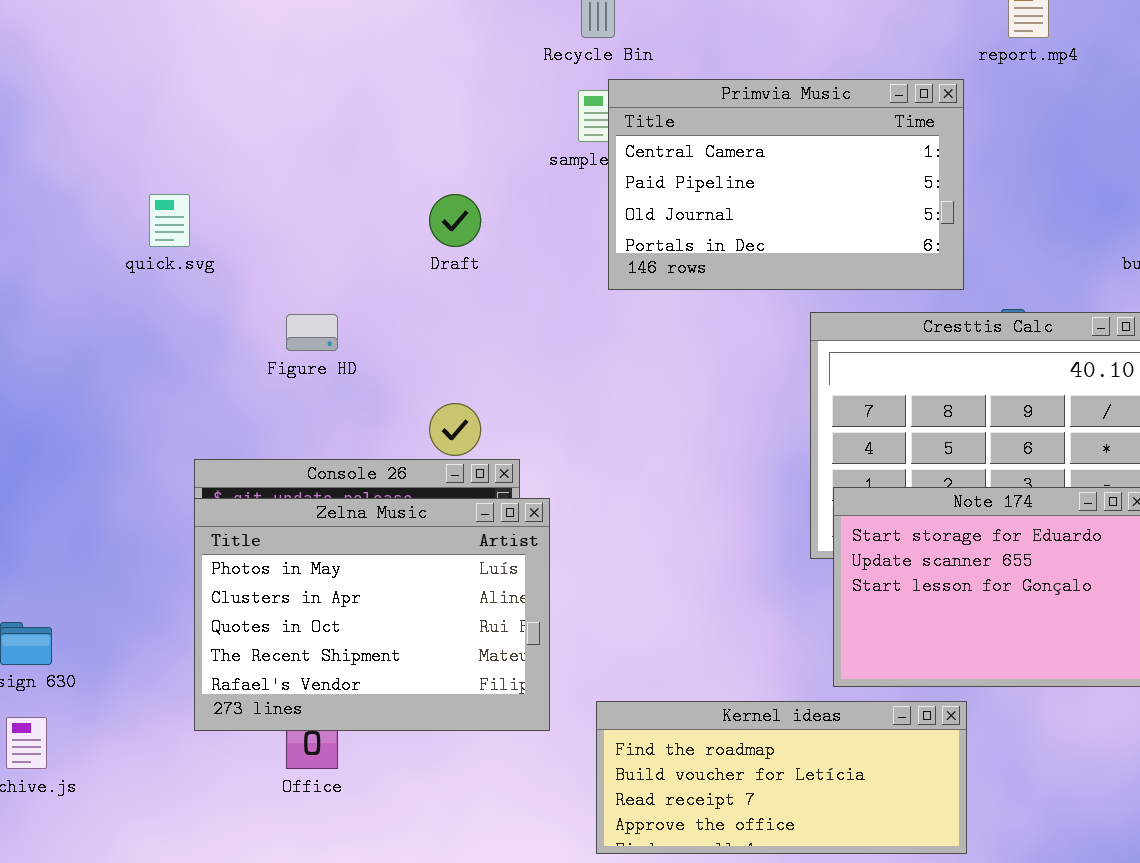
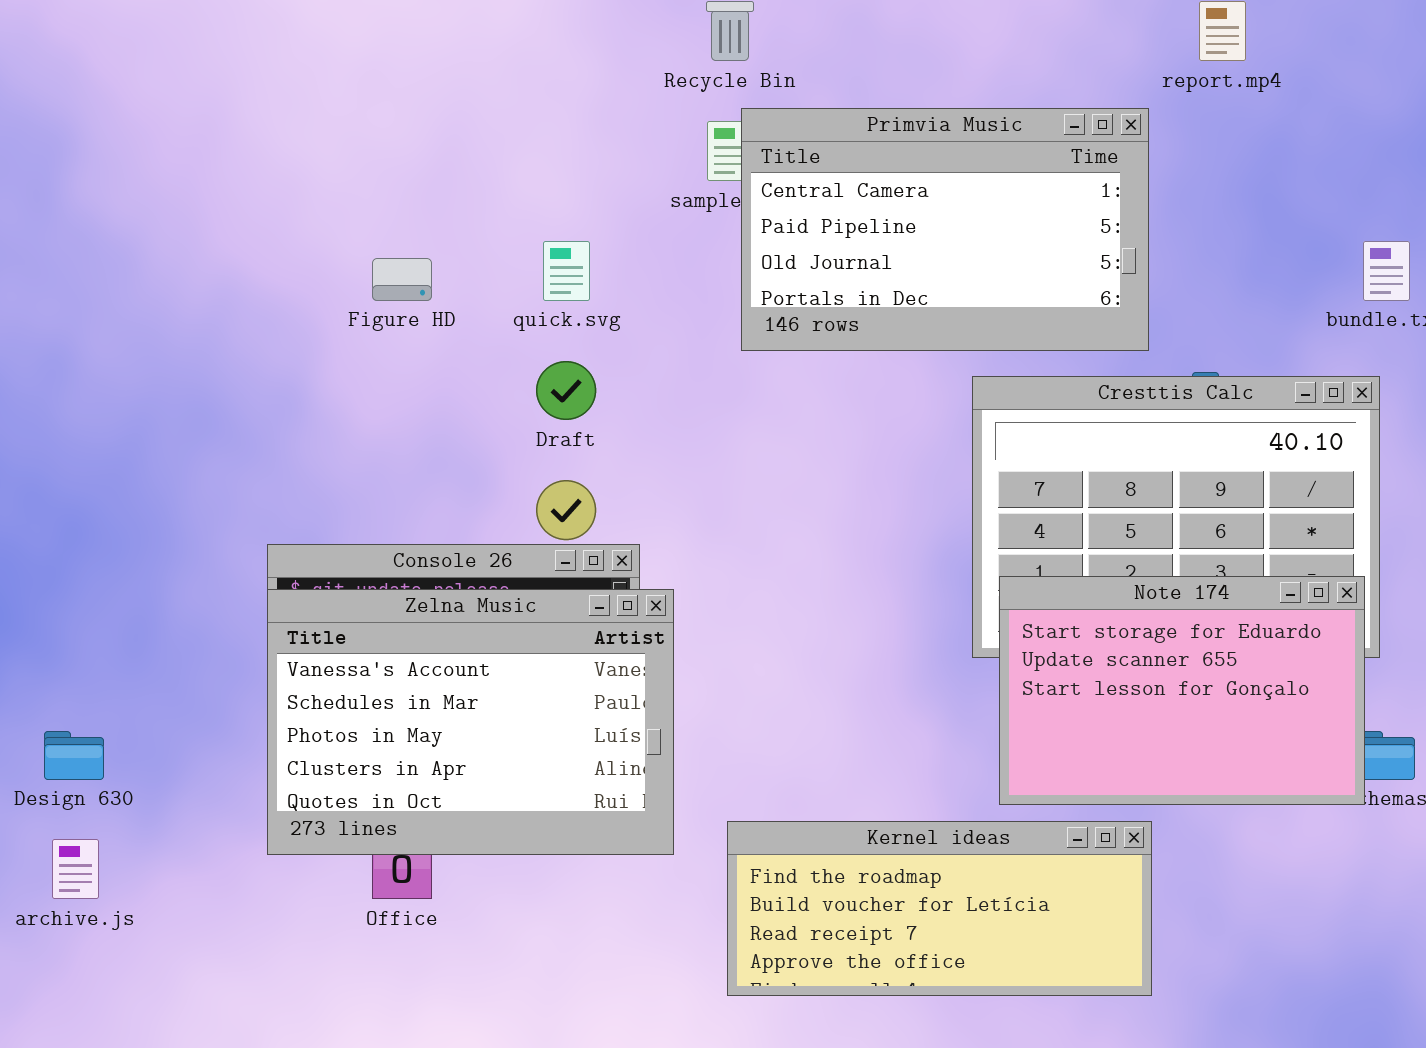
quick.svg: [149,194,190,247] -> [543,241,590,301], moved
Draft: [429,194,481,247] -> [536,361,596,420], moved
Figure HD: [286,314,338,351] -> [372,258,432,301], moved
Zelna Music: [194,498,550,731] -> [267,589,674,855], scrolled up 2 rows

